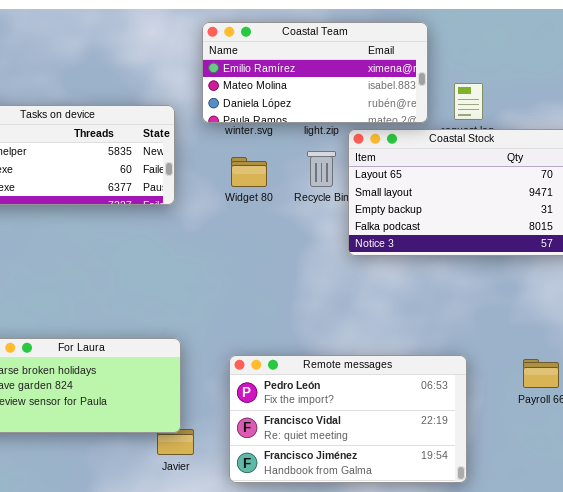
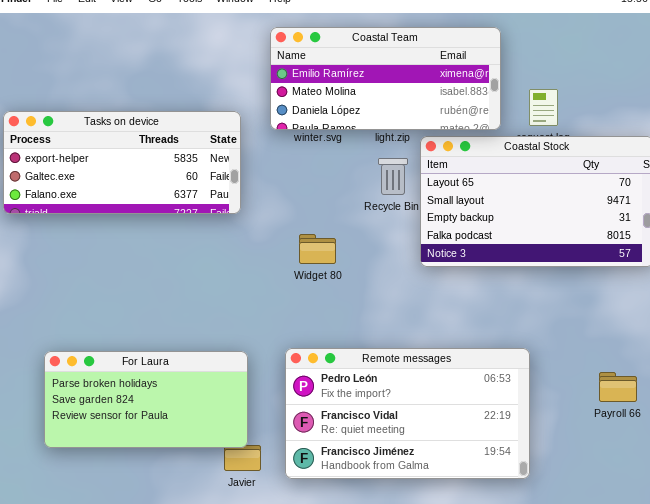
Widget 80: [231,157,267,187] -> [299,234,336,264], moved
Remote messages: [229,355,467,483] -> [285,348,530,479], moved

